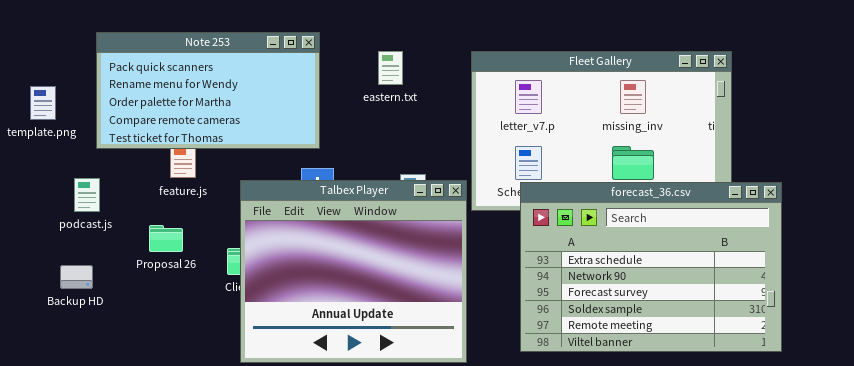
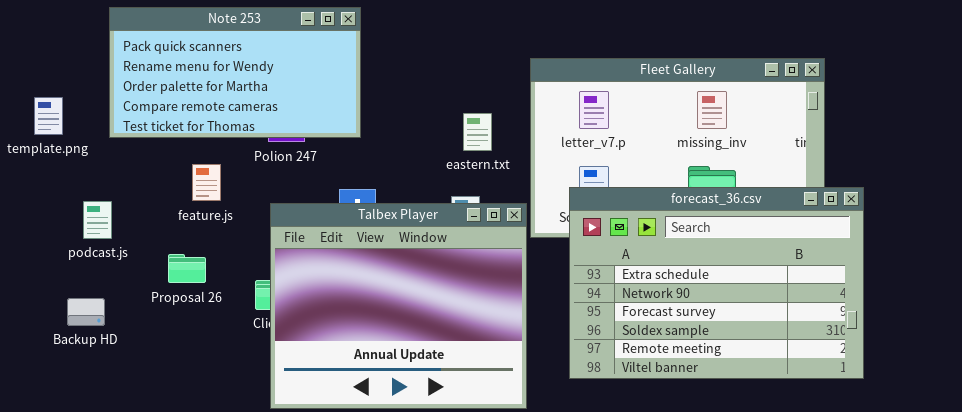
Note 253: [96,32,320,149] -> [109,7,361,138], moved
eastern.txt: [378,51,403,85] -> [463,113,492,151], moved
forecast_36.csv: [520,182,782,352] -> [569,187,864,379], moved

